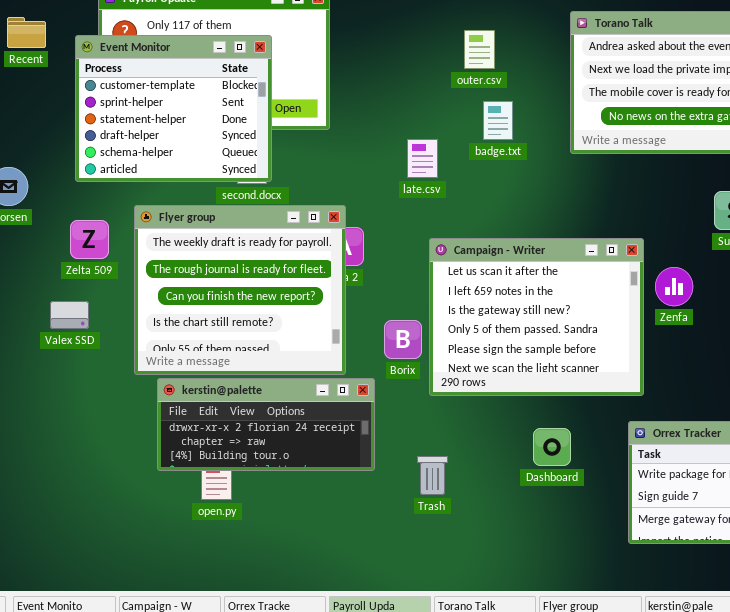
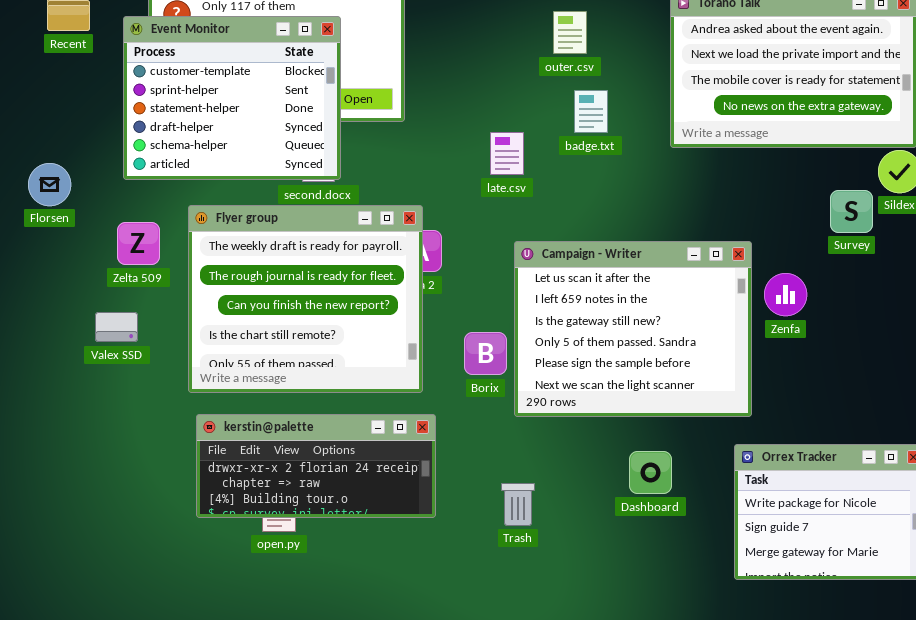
kerstin@palette: [157,378,375,471] -> [196,414,436,518], moved

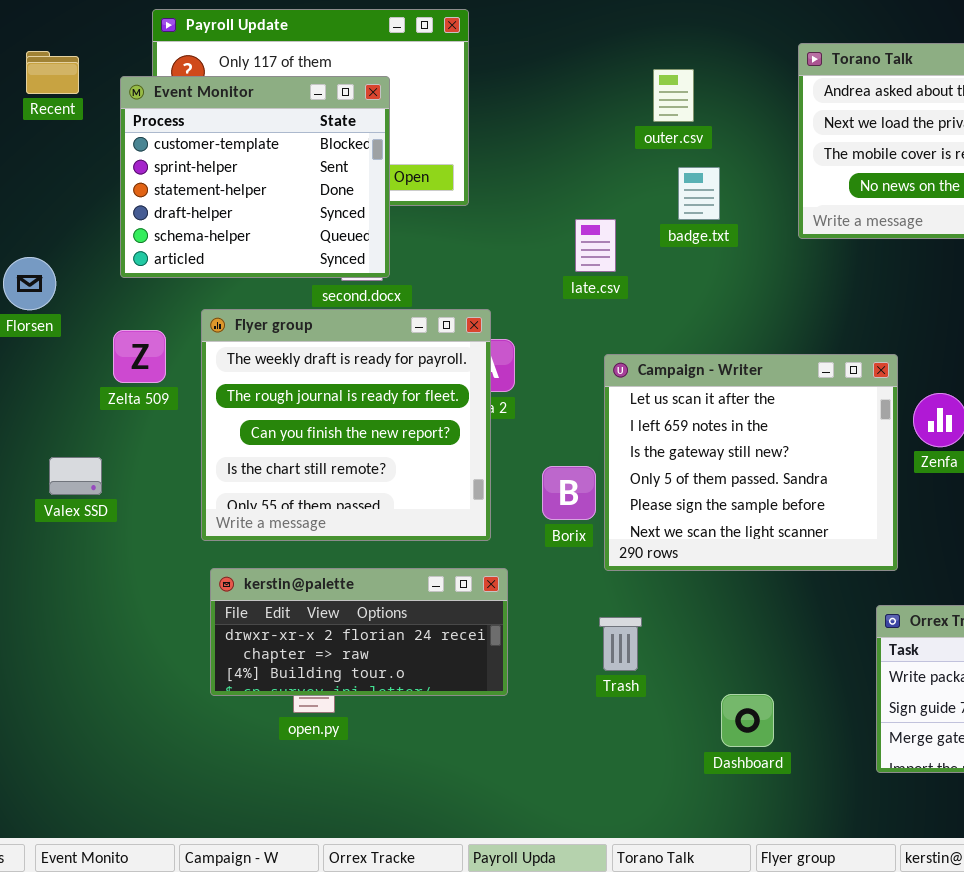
Valex SSD: [95,312,138,342] -> [49,457,102,495], moved
Dashboard: [629,451,672,494] -> [721,694,774,747], moved
Trash: [501,483,535,526] -> [599,617,642,671], moved

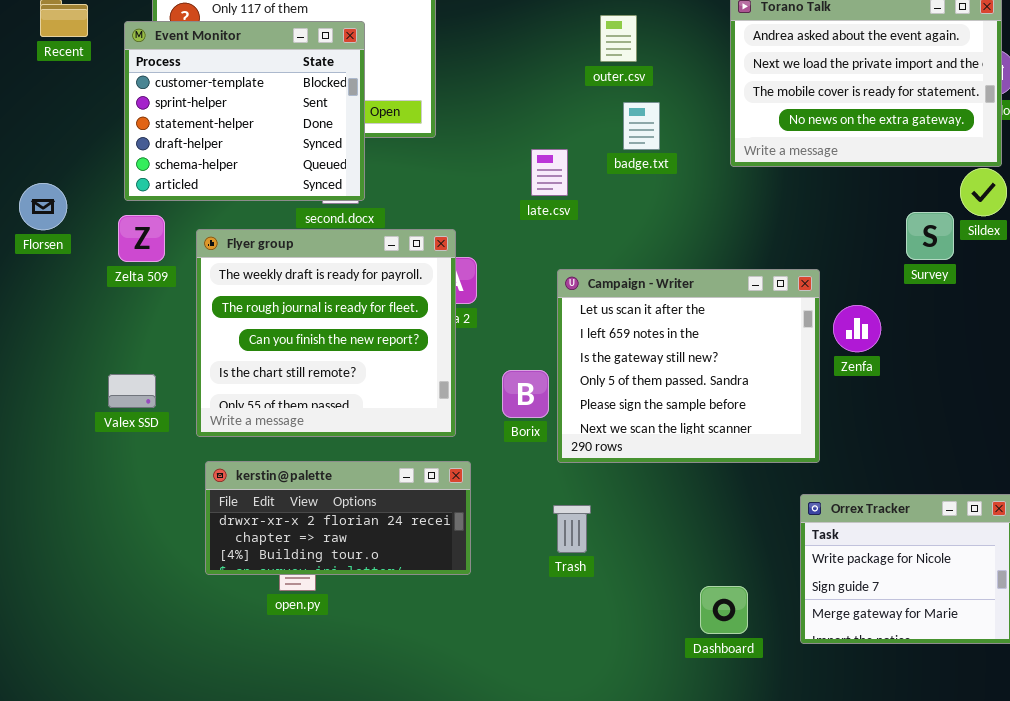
Zelta 509: [113,330,166,383] -> [118,215,165,262], moved
Valex SSD: [49,457,102,495] -> [108,374,156,408], moved
Dashboard: [721,694,774,747] -> [700,586,748,634], moved

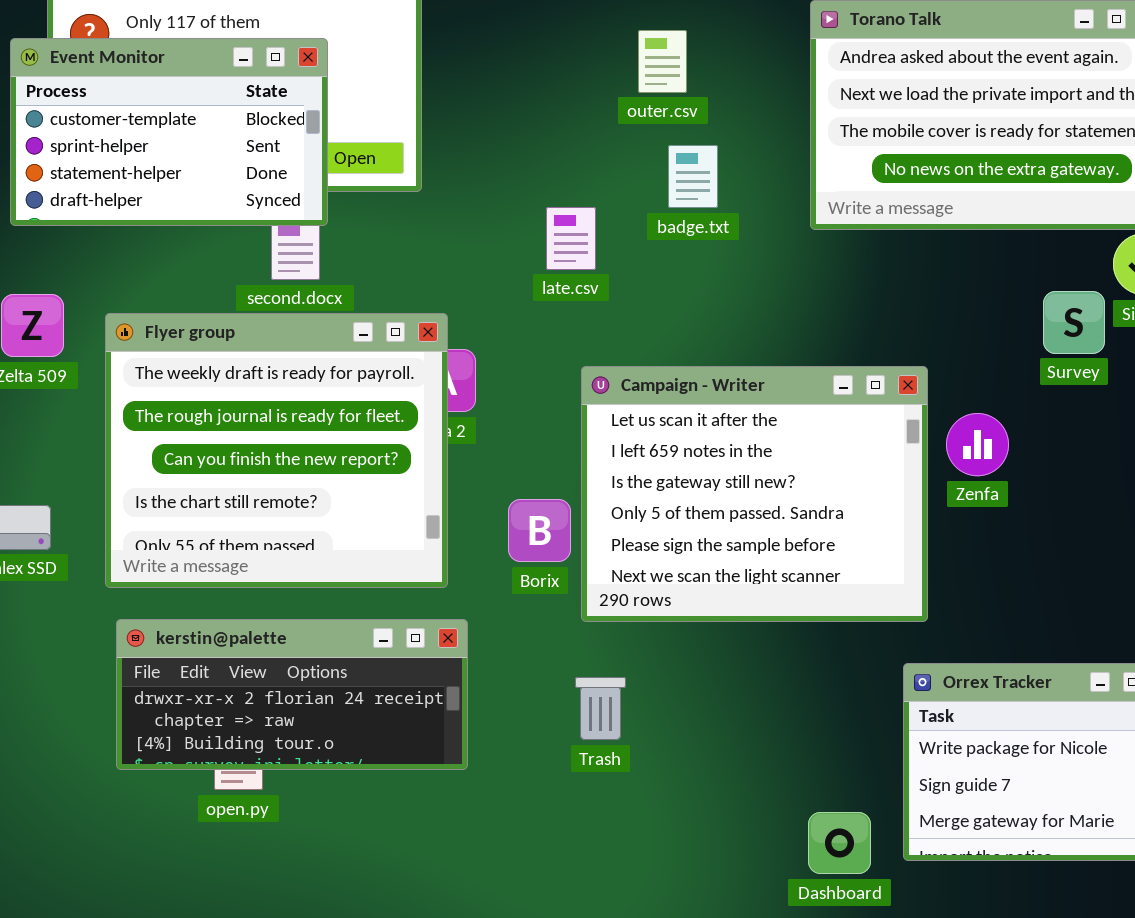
Event Monitor: [124,21,365,201] -> [10,38,328,226], resized
Dashboard: [700,586,748,634] -> [808,812,871,874], moved

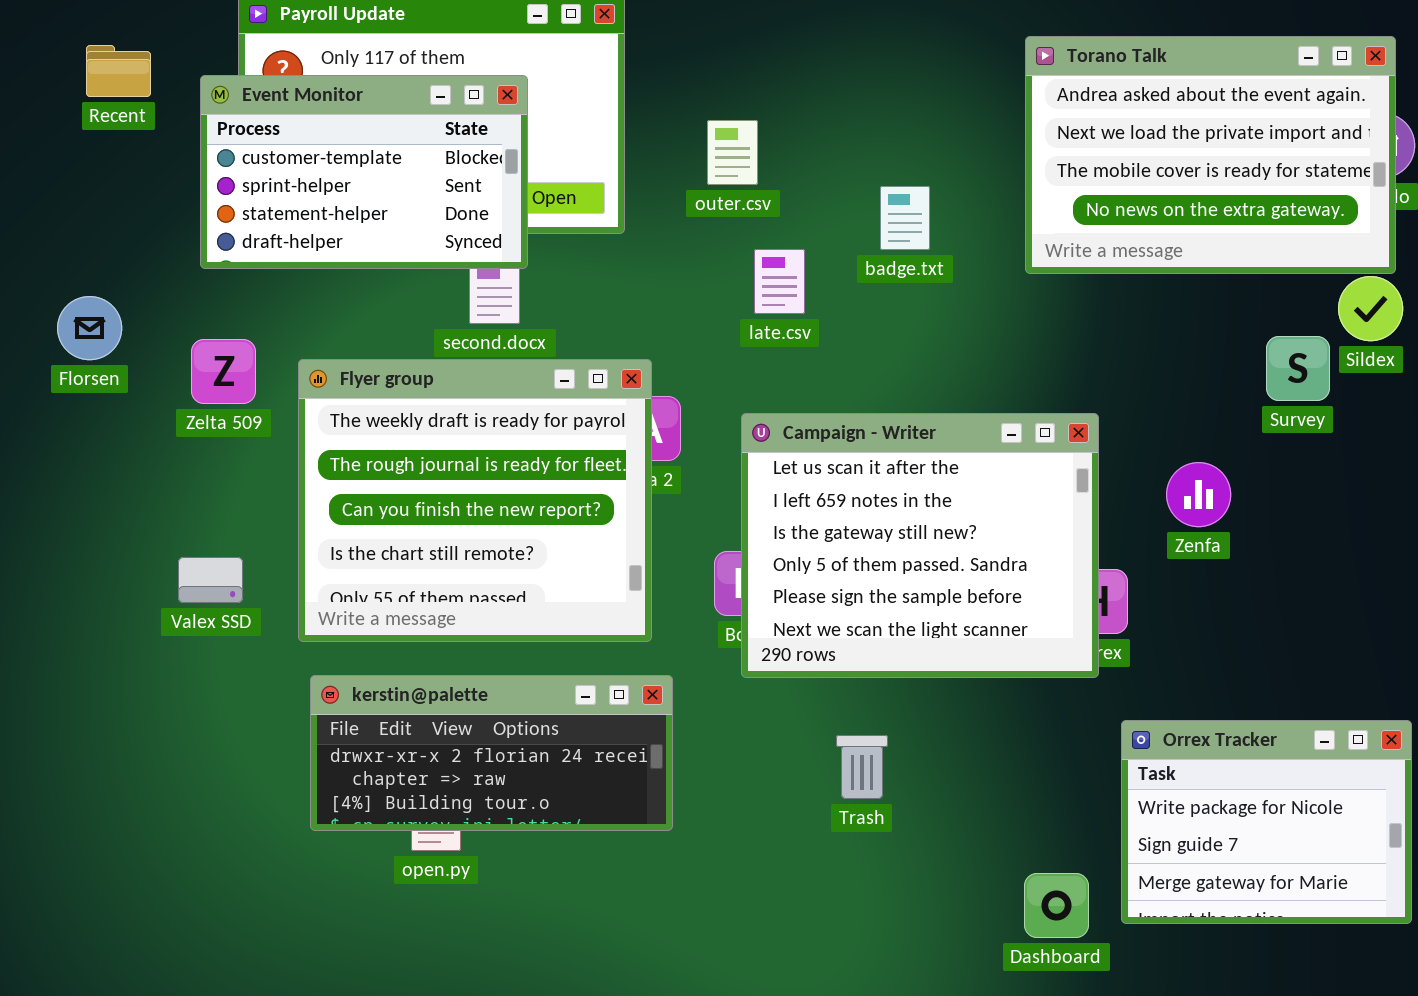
outer.csv: [638,30,687,93] -> [707,120,758,185], moved
Campaign - Writer: [581,366,928,622] -> [741,413,1099,678], moved
Trash: [575,677,626,740] -> [836,735,888,799], moved

